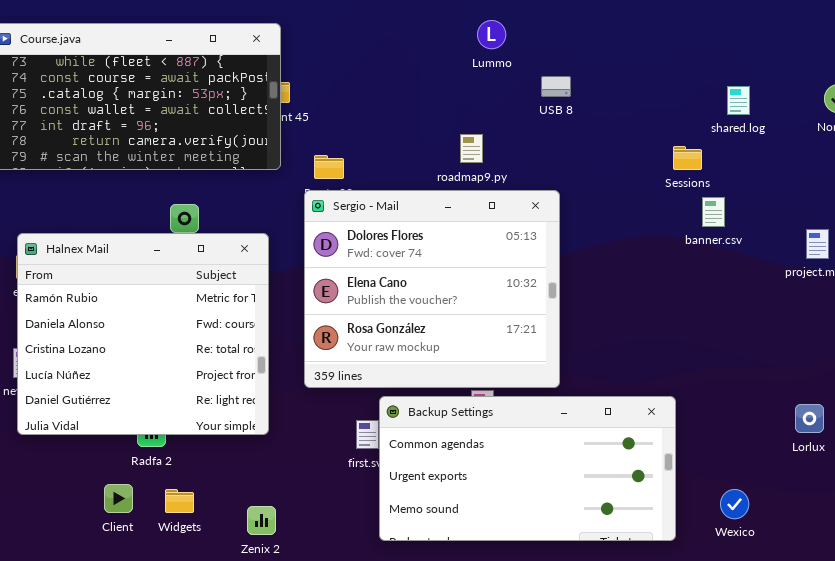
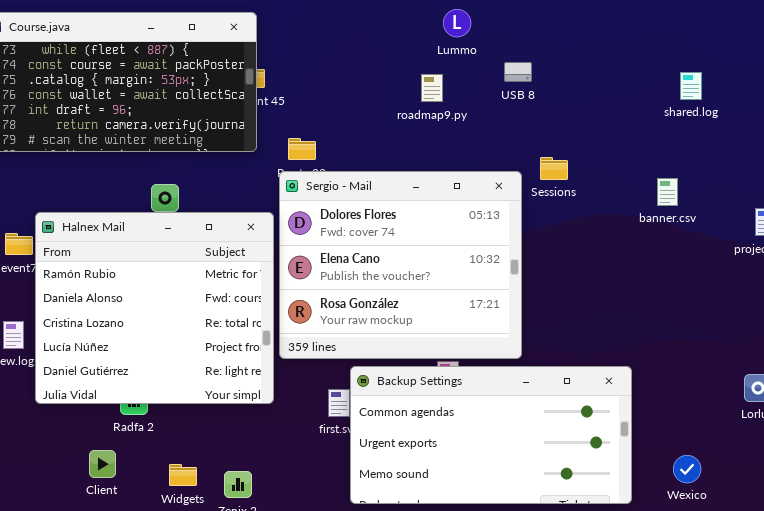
roadmap9.py: [460,134,483,163] -> [421,74,443,102], moved
Sessions: [673,146,702,170] -> [540,157,568,180], moved
Halnex Mail: [17,233,269,435] -> [35,212,274,404], moved
Widgets: [165,489,194,513] -> [169,464,197,486], moved

